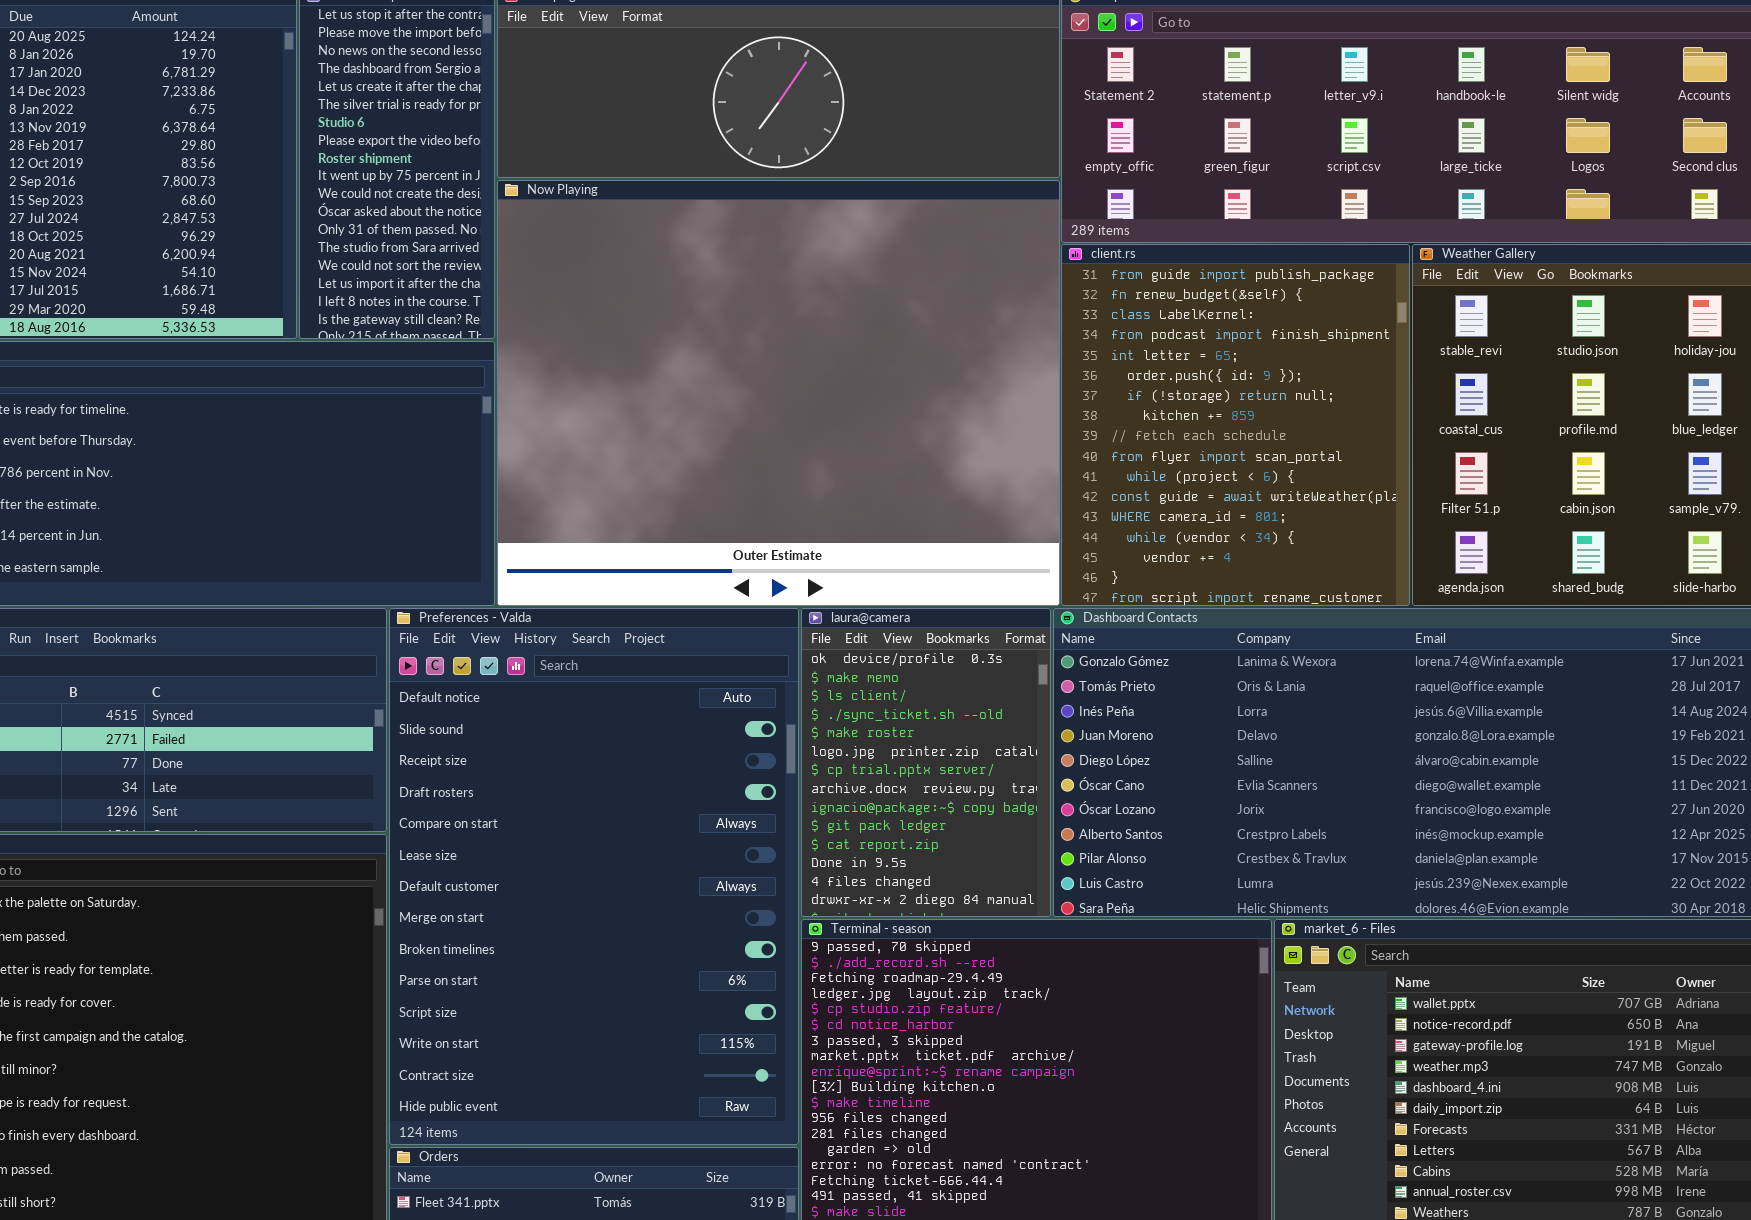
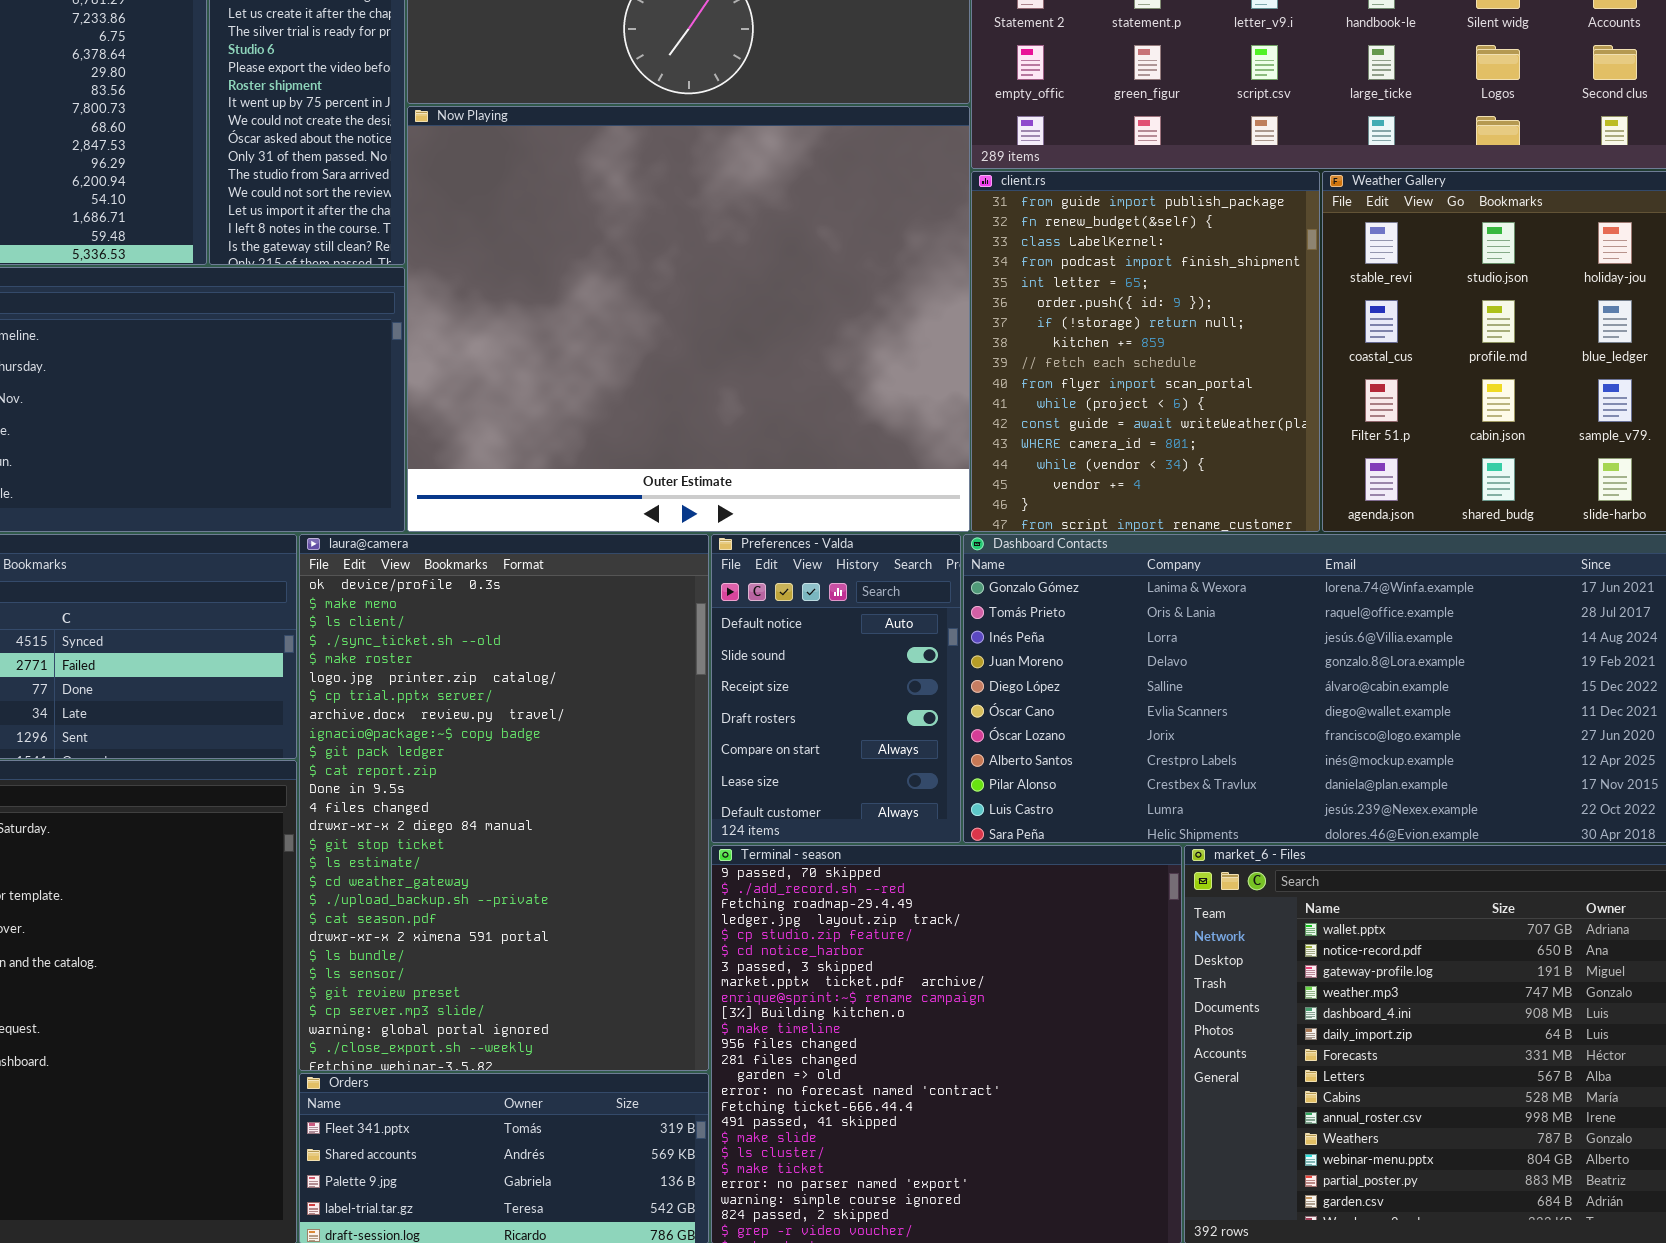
Preferences - Valda: [389,608,799,1145] -> [711,534,961,843], moved, resized
laura@camera: [801,608,1051,917] -> [299,534,709,1071], moved, resized

